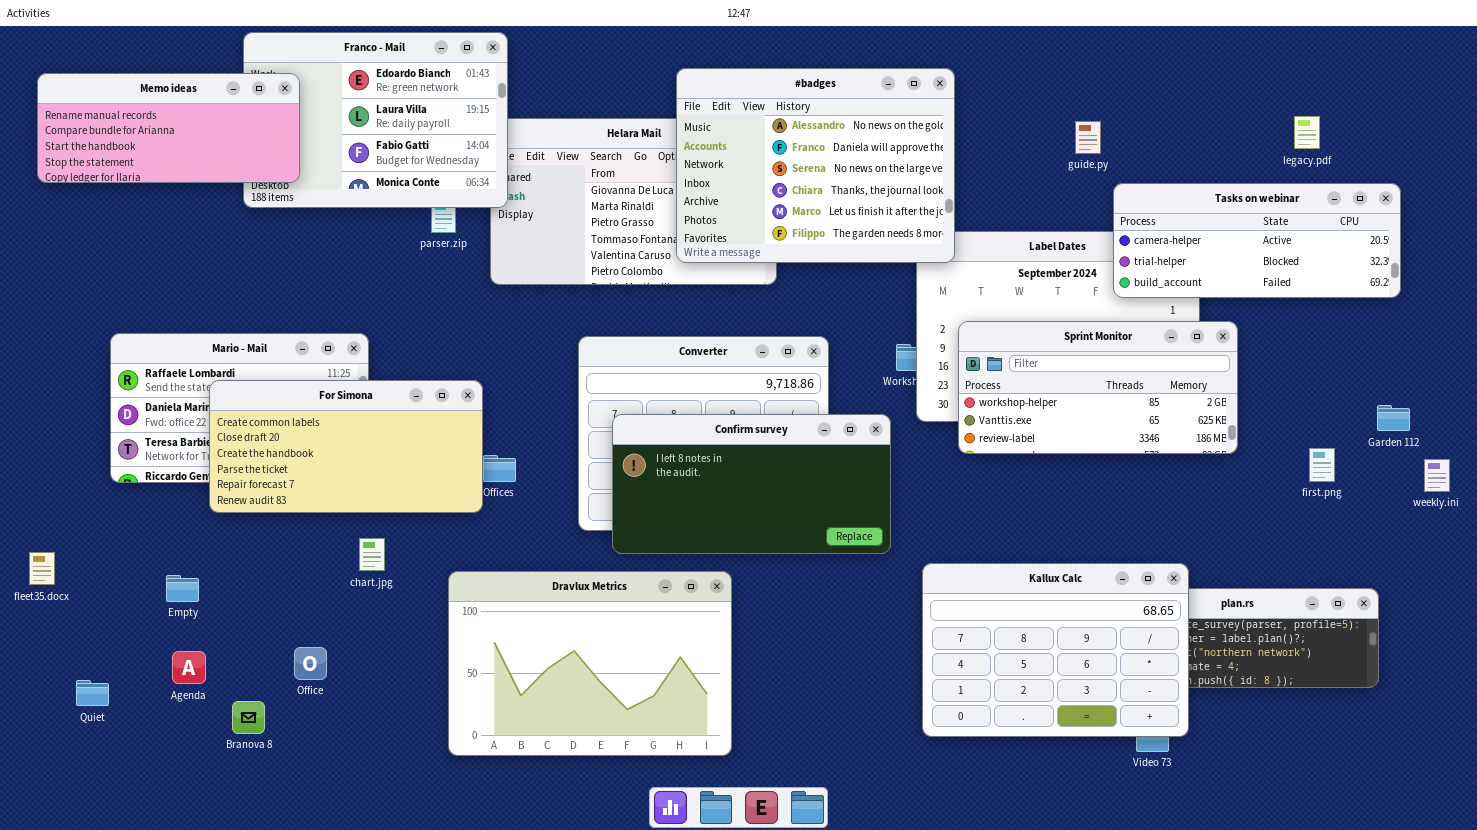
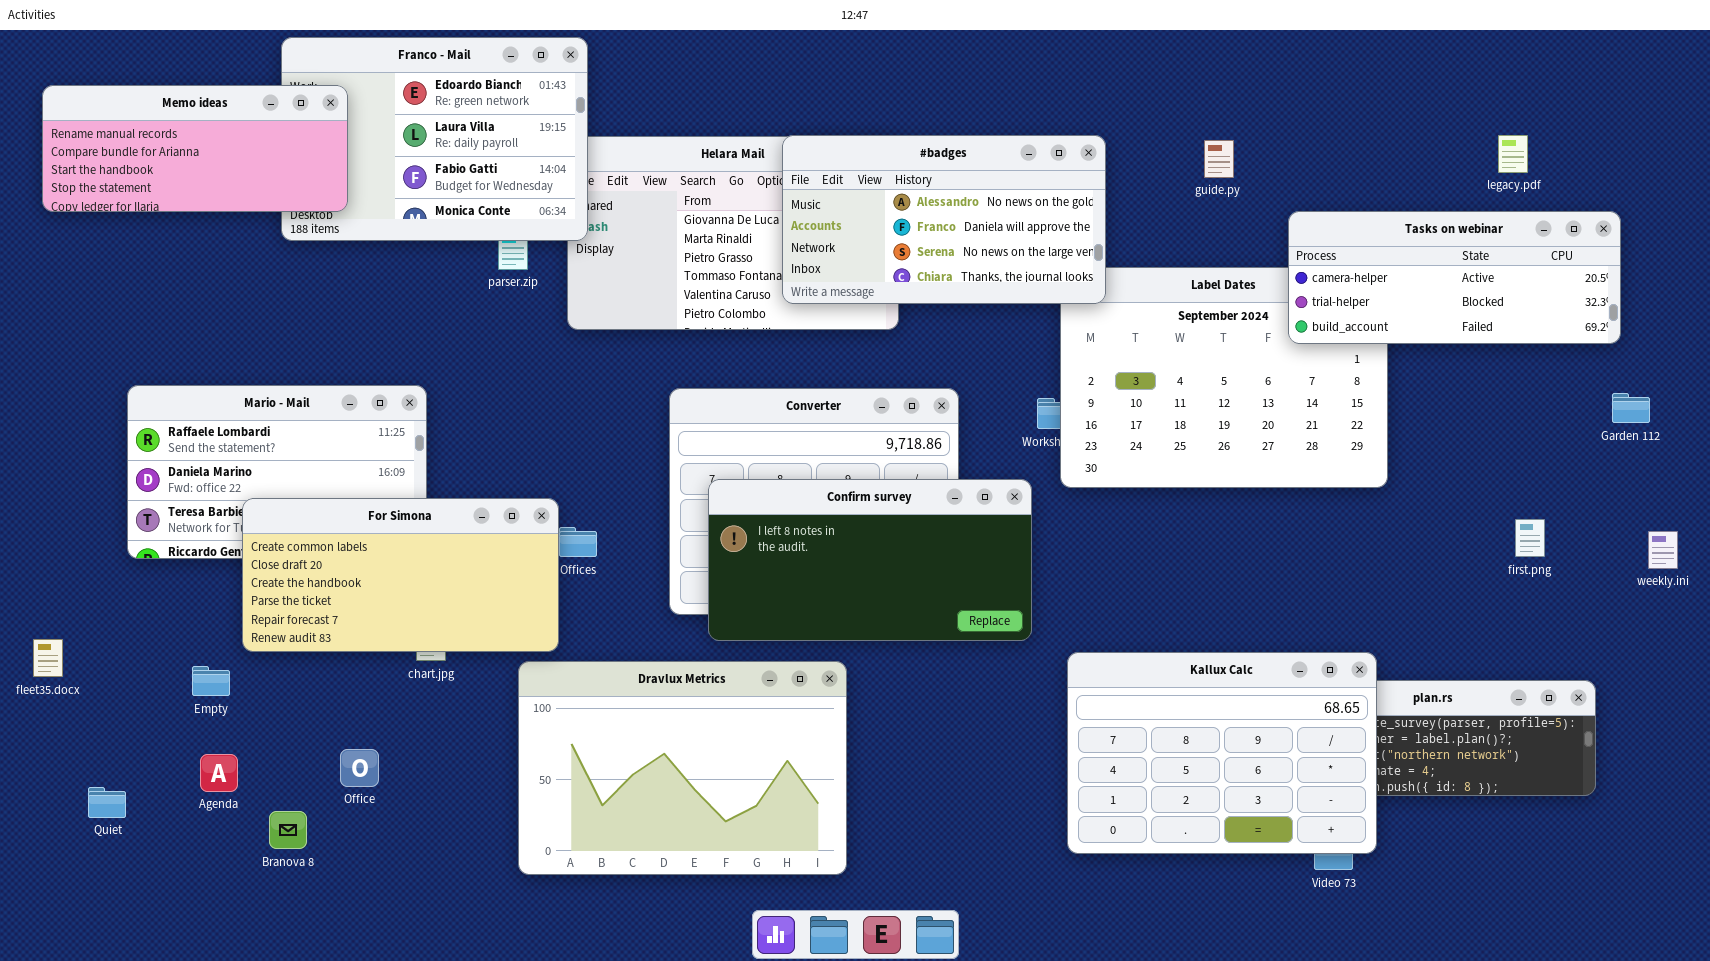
#badges: [676,68,955,263] -> [782,135,1106,304], resized
guide.py: [1075,121,1101,154] -> [1204,140,1234,178], moved
Sprint Monitor: [958,321,1238,454] -> none, closed
For Simona: [209,380,483,513] -> [242,498,559,652], moved
Garden 112: [1377,405,1410,431] -> [1612,393,1650,423], moved

